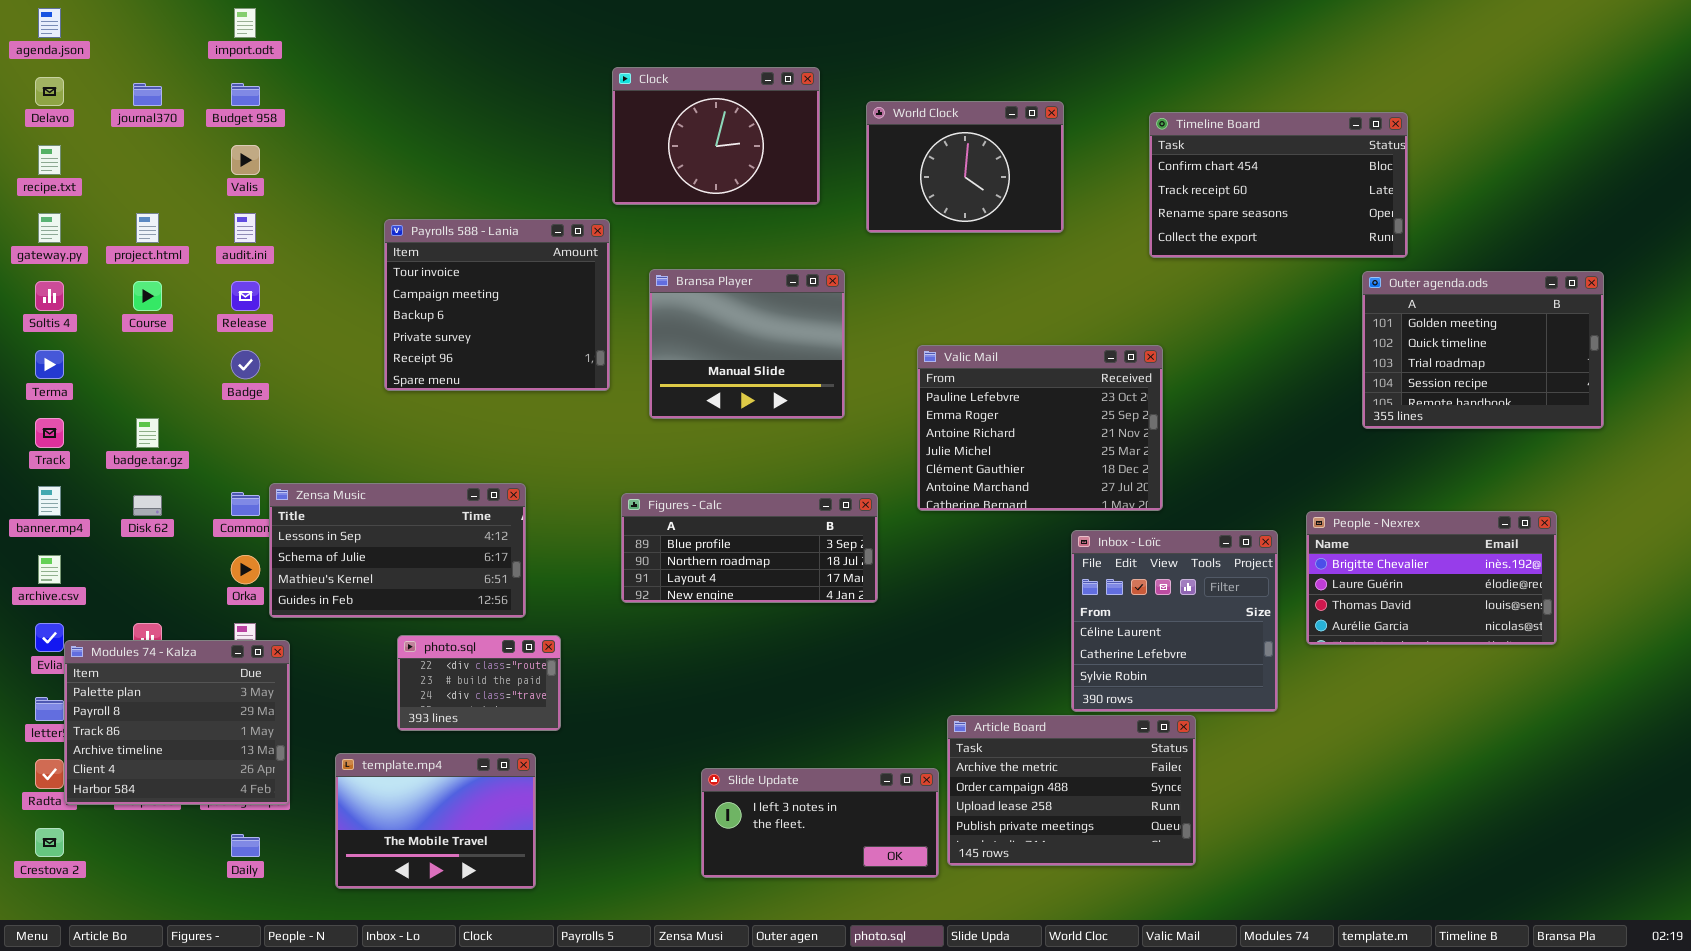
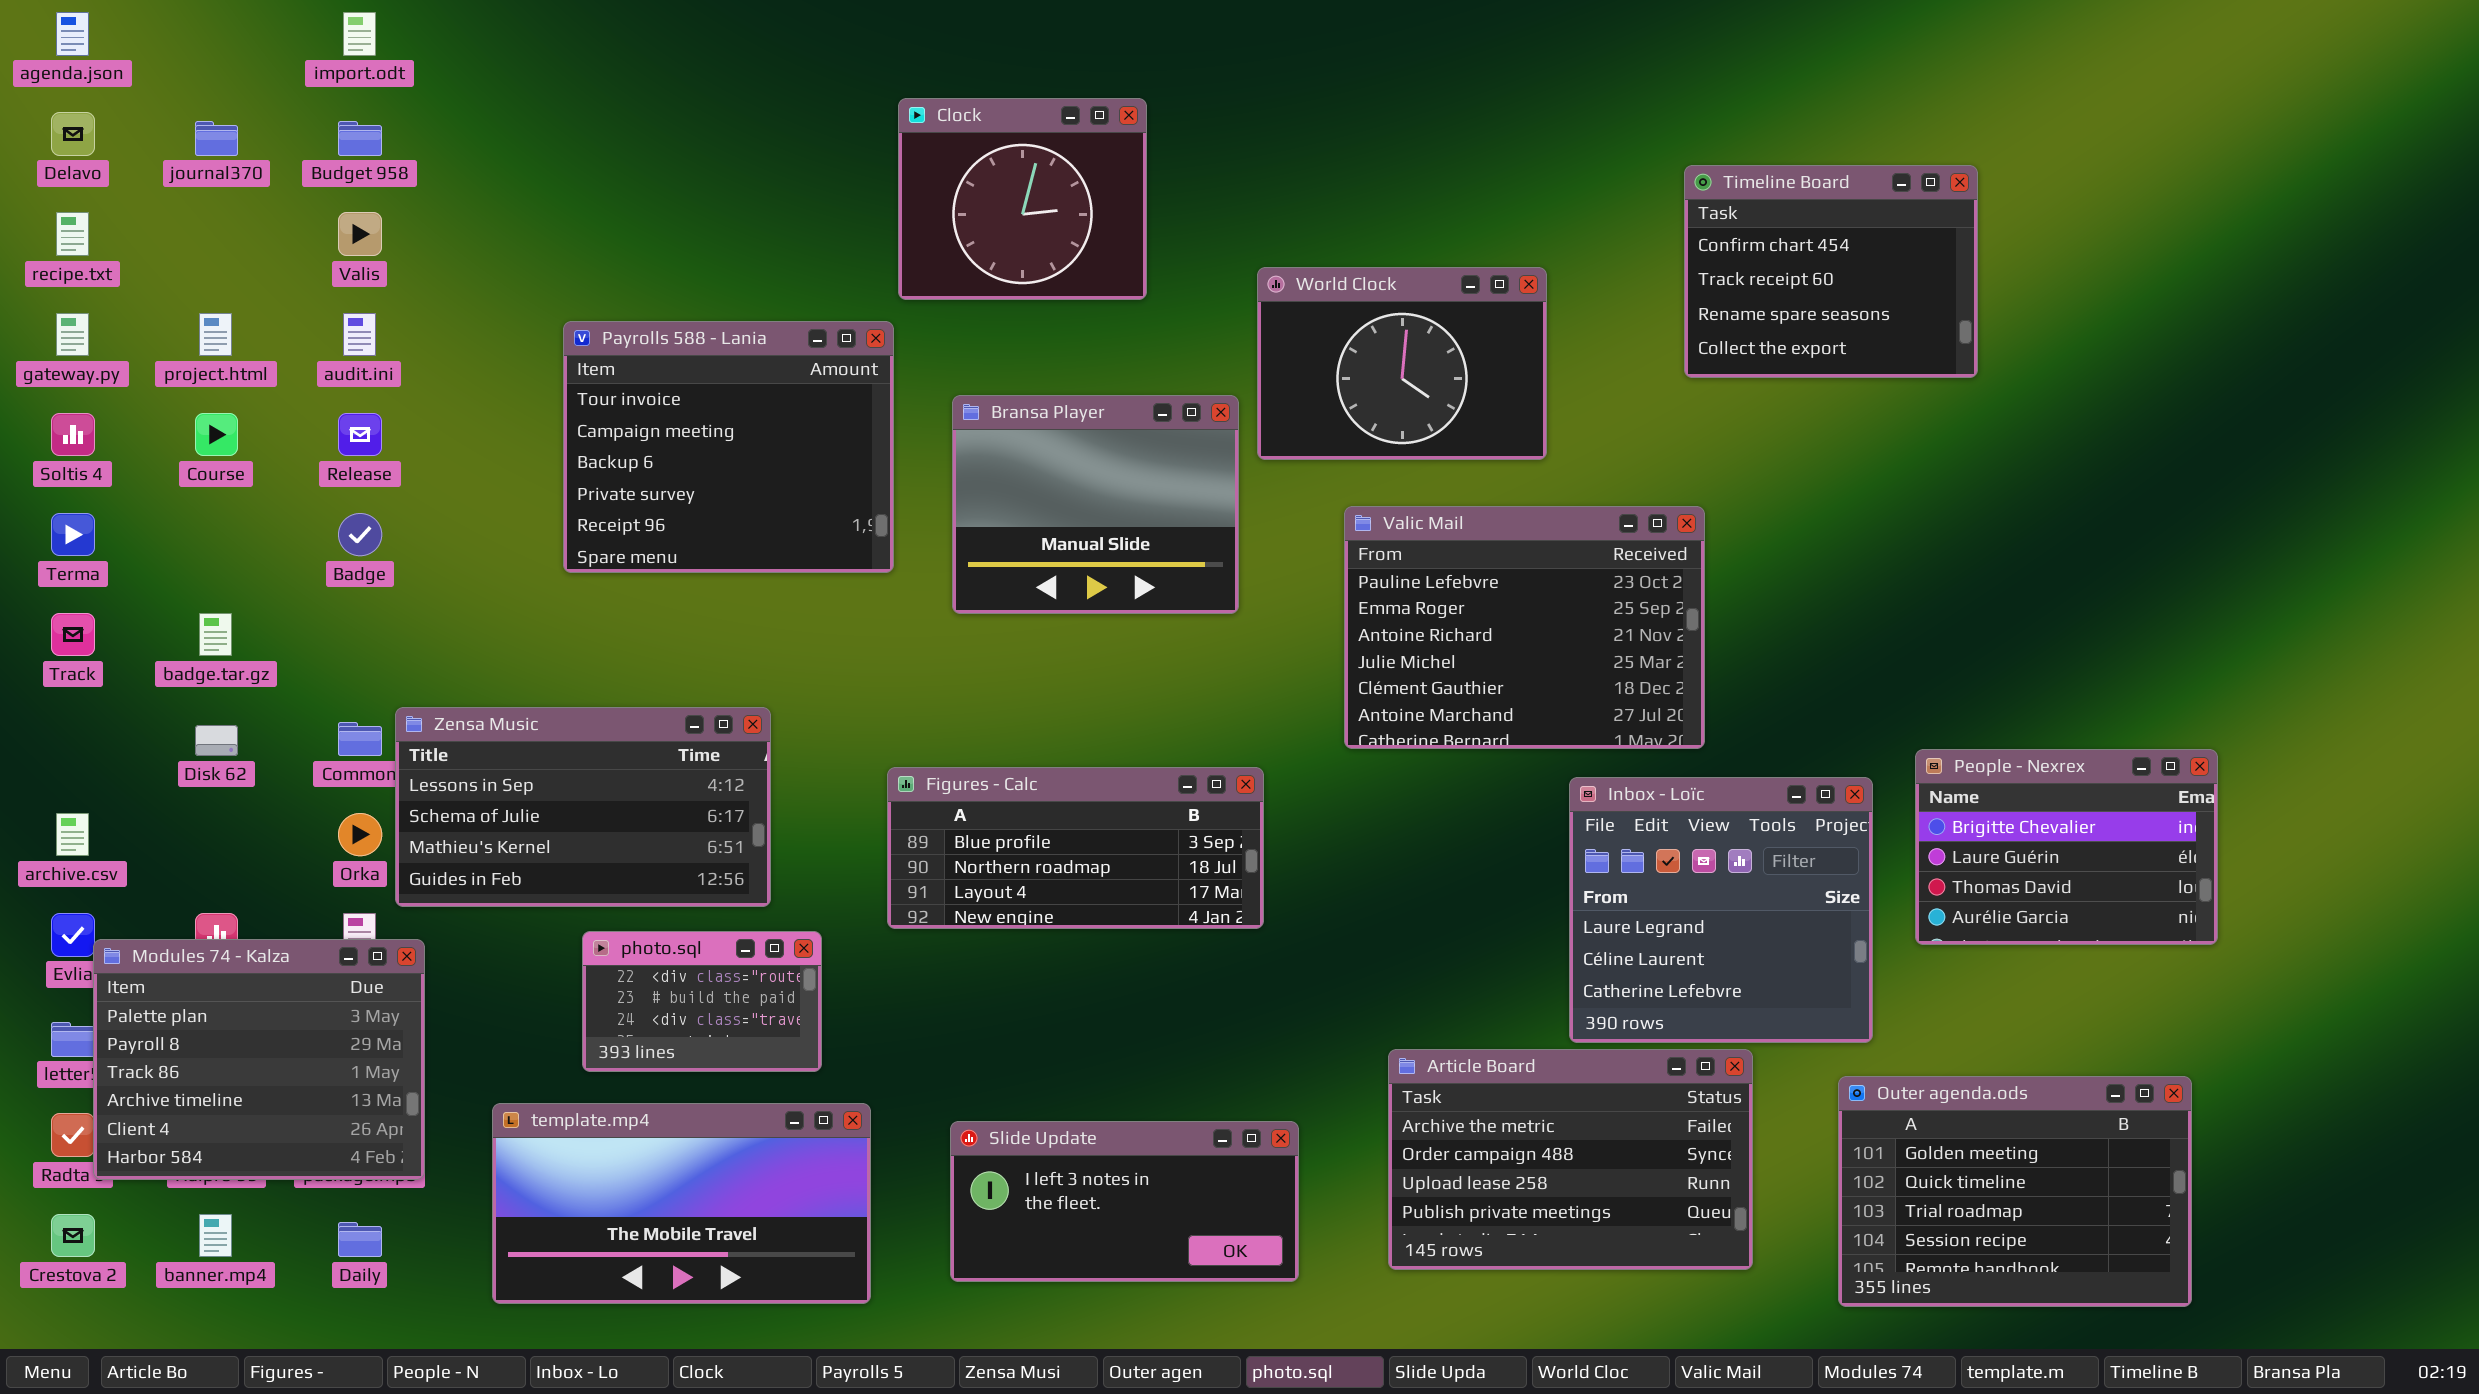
Clock: [612,67,820,205] -> [898,98,1147,300], resized
World Clock: [866,101,1064,233] -> [1257,267,1547,460], moved
Timeline Board: [1149,112,1408,258] -> [1684,165,1978,378], resized
Outer agenda.ods: [1362,271,1604,429] -> [1838,1076,2192,1307], moved
banner.mp4: [38,486,61,516] -> [199,1214,232,1257], moved
Figures - Calc: [621,493,878,603] -> [887,767,1264,929], moved
People - Nexrex: [1306,511,1557,645] -> [1915,749,2218,945], resized
Inbox - Loïc: [1071,530,1278,712] -> [1569,777,1873,1043], scrolled up 1 row
template.mp4: [335,753,536,889] -> [492,1103,871,1304], resized
Slide Update: [701,768,939,878] -> [950,1121,1299,1282], moved

